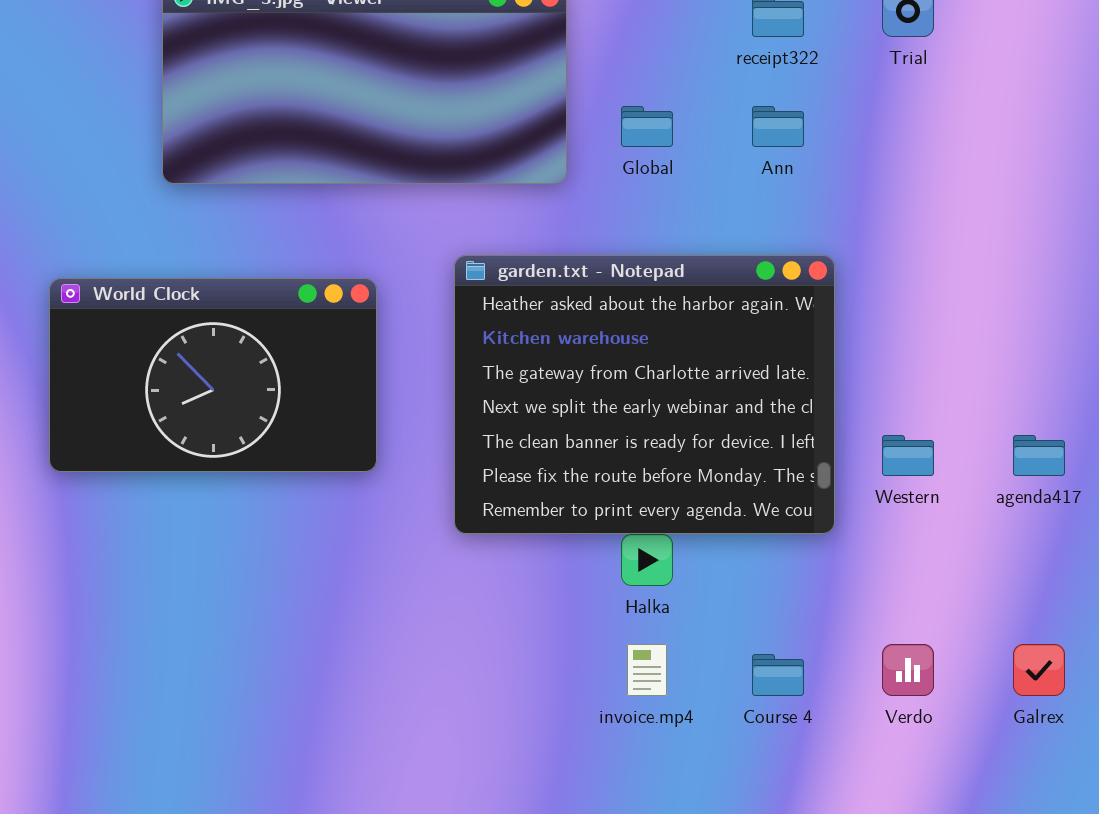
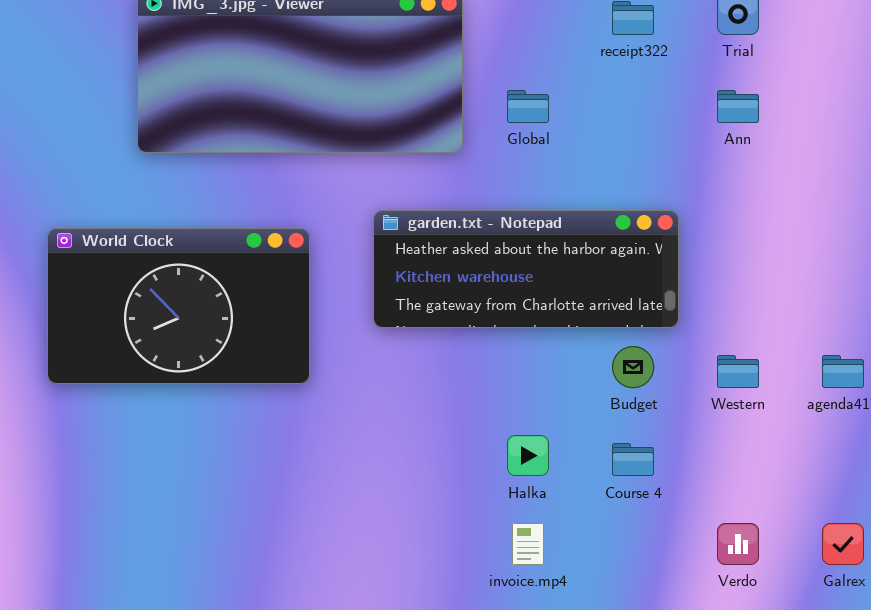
Ann: [752,106,804,147] -> [717,90,759,123], moved
garden.txt - Notepad: [454,255,835,534] -> [373,210,679,328], resized
Course 4: [752,654,804,696] -> [612,443,654,476], moved

